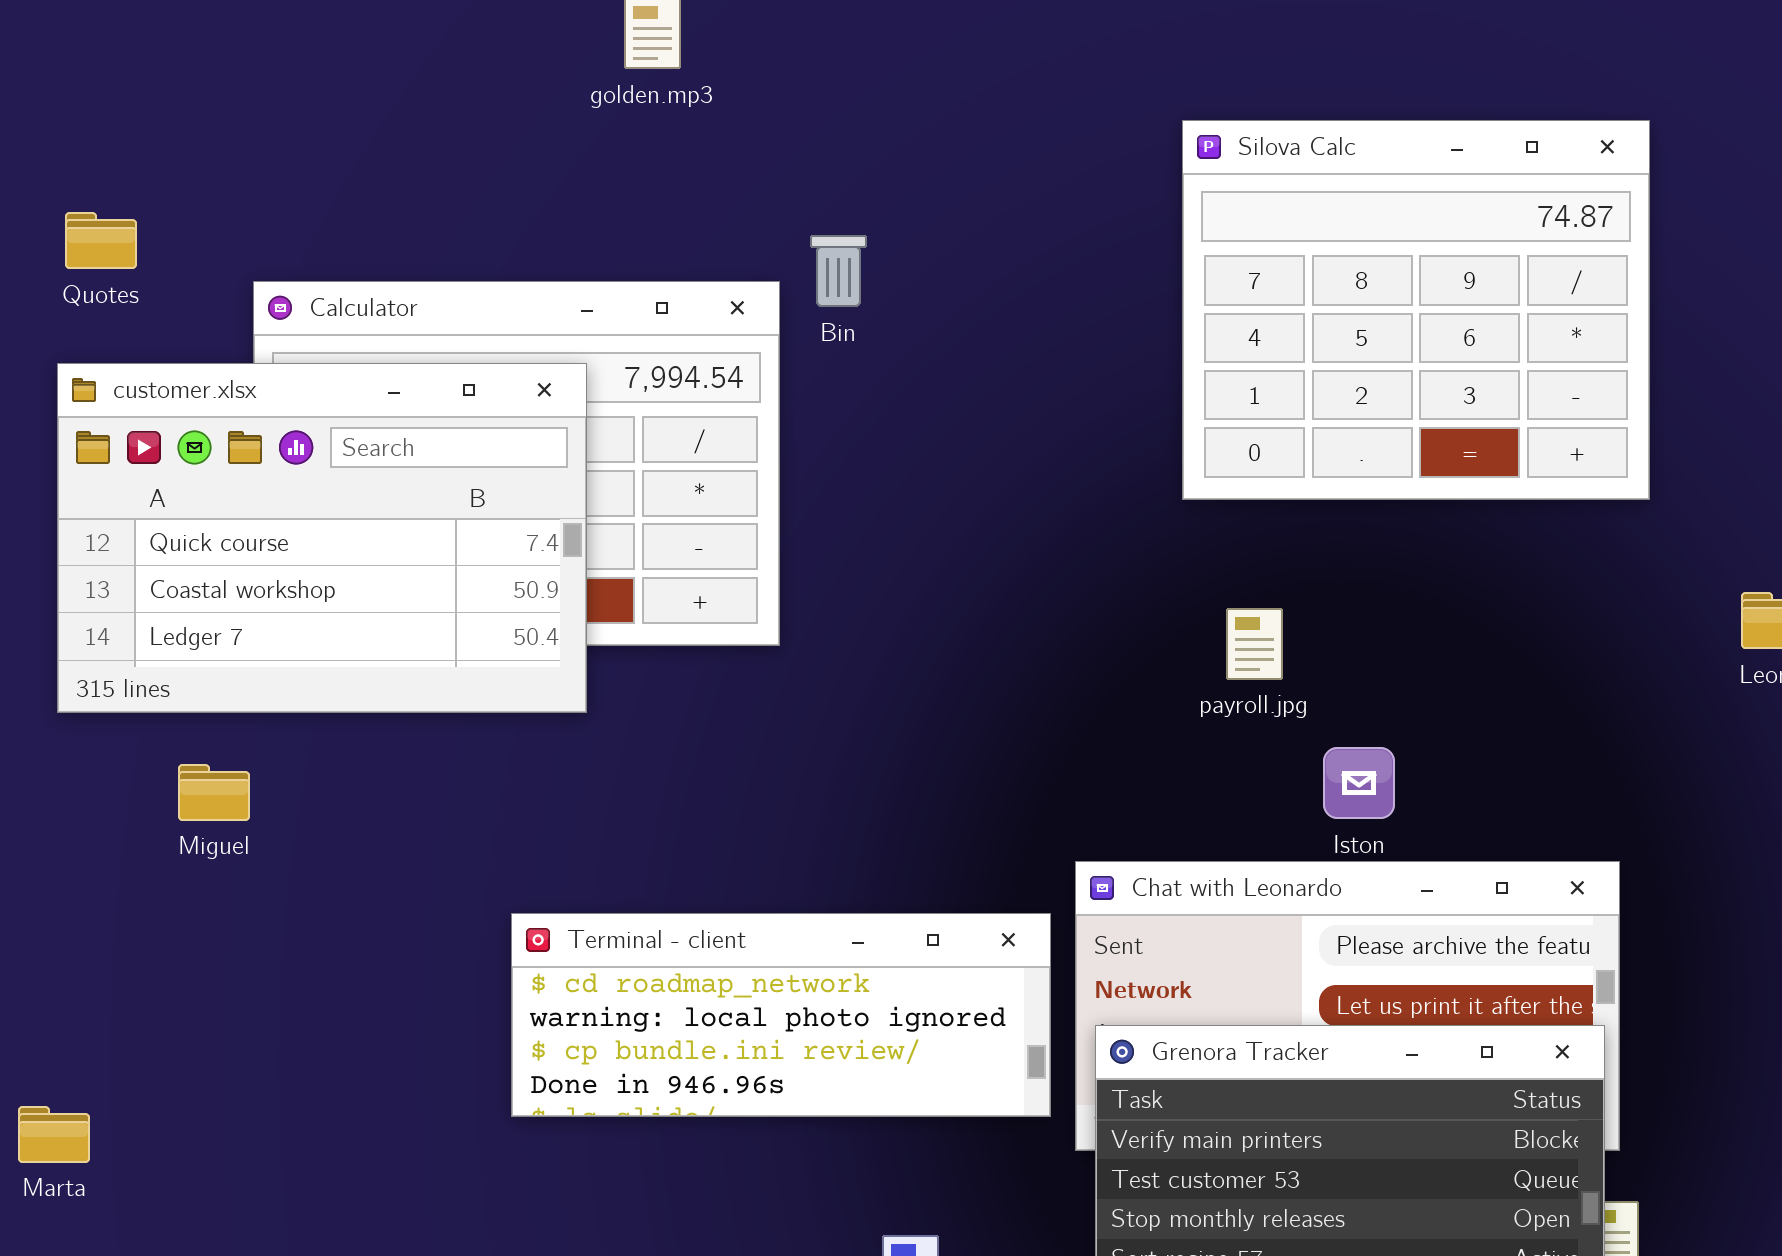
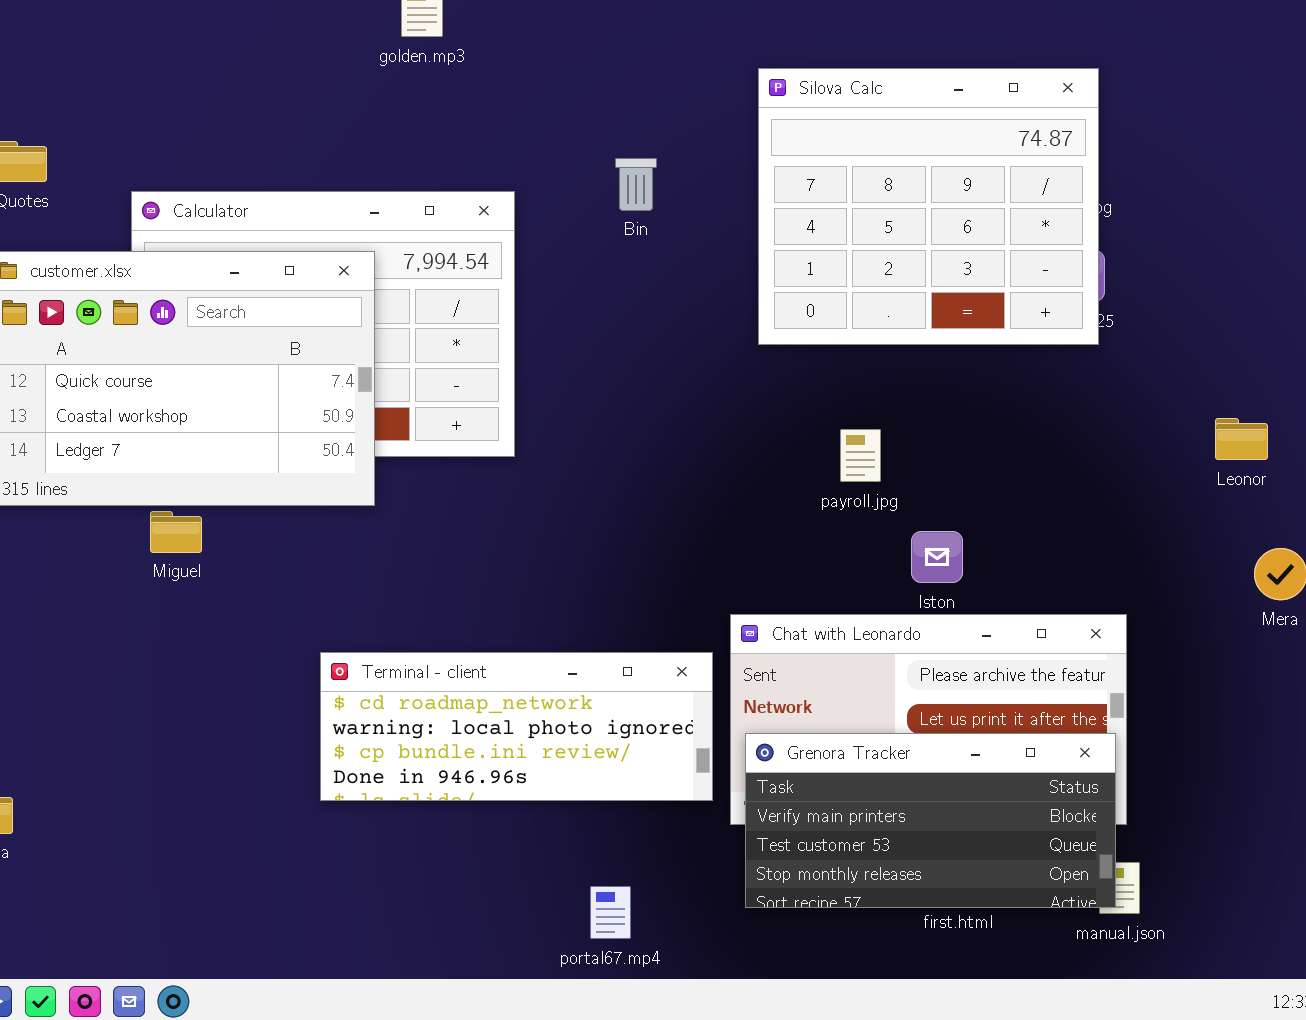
Silova Calc: [1182,120,1650,500] -> [758,68,1099,345], moved
Bin: [810,235,867,307] -> [615,158,657,211], moved
Miguel: [178,764,250,821] -> [150,511,202,553], moved

